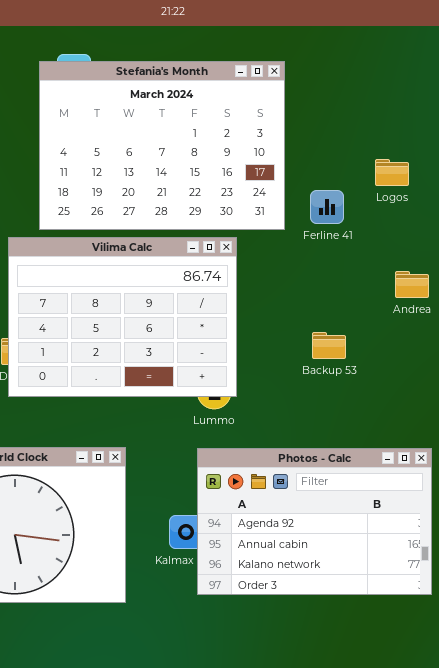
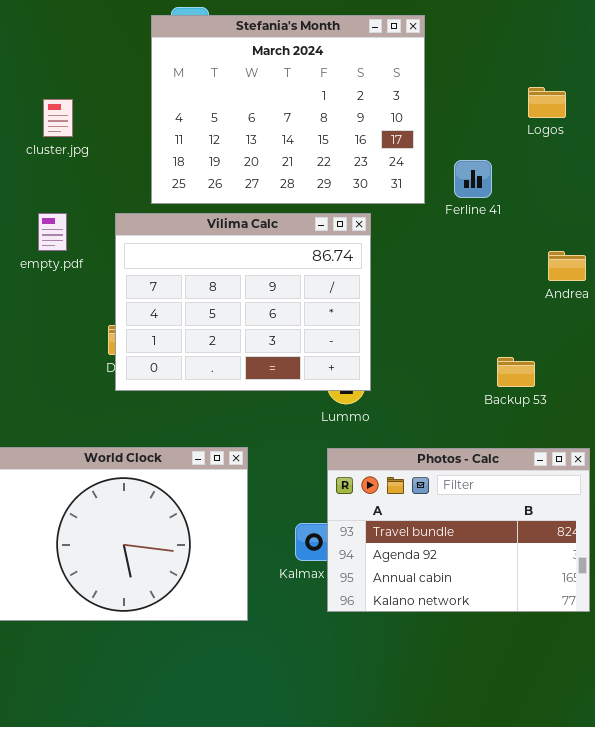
Logos: [375,159,409,186] -> [528,87,566,118], moved
Backup 53: [312,332,346,359] -> [497,357,535,387], moved
Photos - Calc: [197,448,432,595] -> [327,448,590,612], scrolled up 1 row

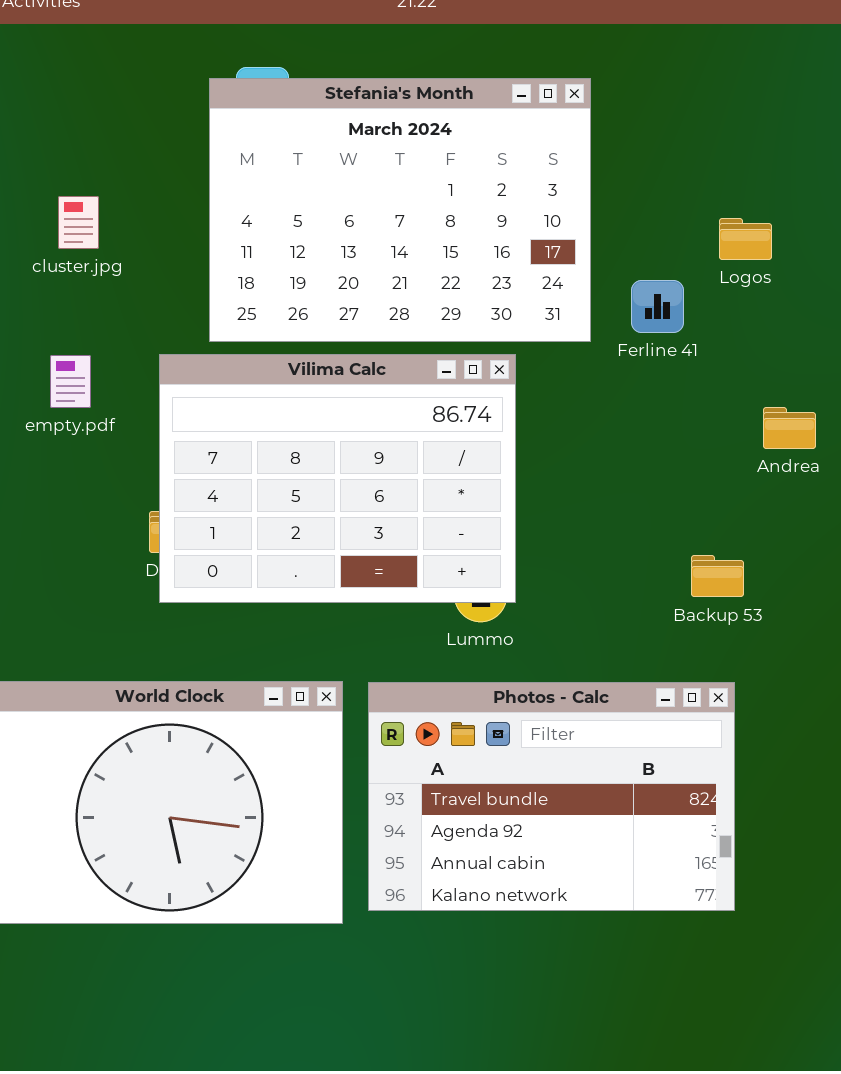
Logos: [528,87,566,118] -> [719,218,772,260], moved
Photos - Calc: [327,448,590,612] -> [368,682,735,911], moved

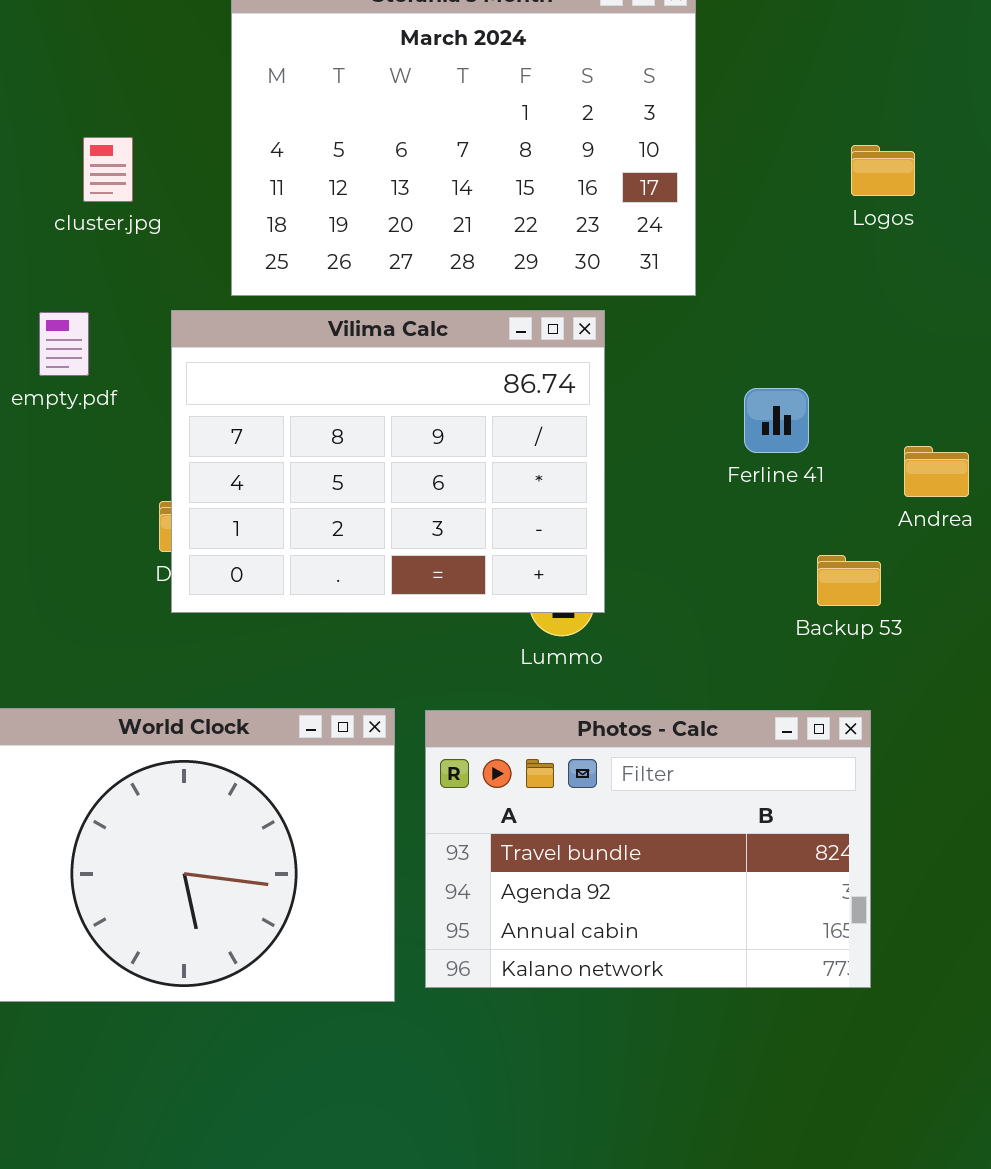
cluster.jpg: [58,196,99,249] -> [83,137,133,202], moved
Ferline 41: [631,280,684,333] -> [744,388,809,453], moved
Andrea: [763,407,816,449] -> [904,446,969,497], moved

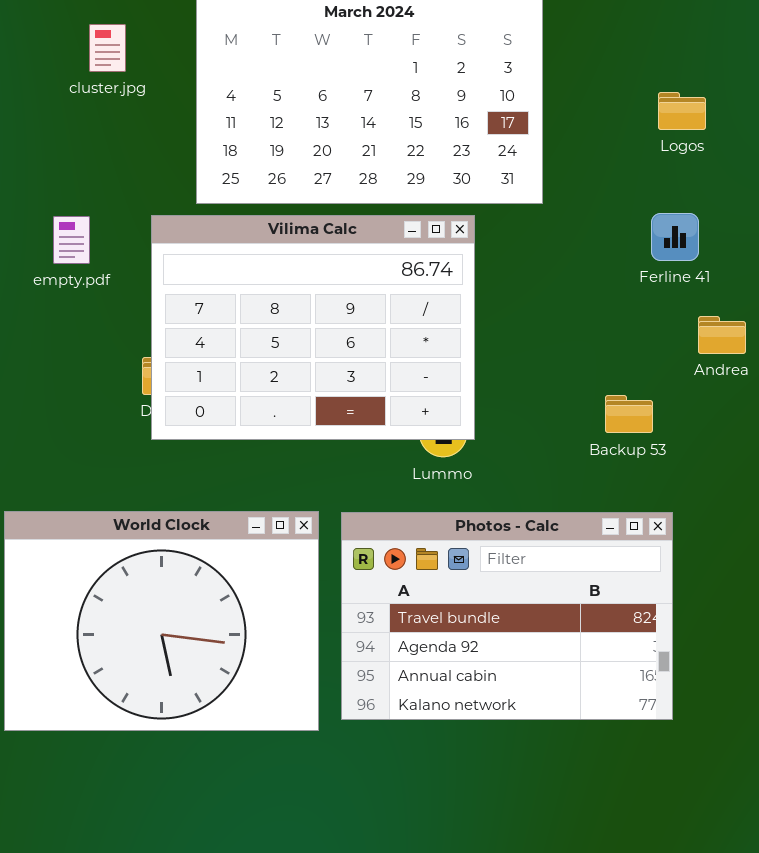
cluster.jpg: [83,137,133,202] -> [89,24,126,72], moved
Ferline 41: [744,388,809,453] -> [651,213,699,261], moved
Backup 53: [817,555,881,606] -> [605,395,653,433], moved

